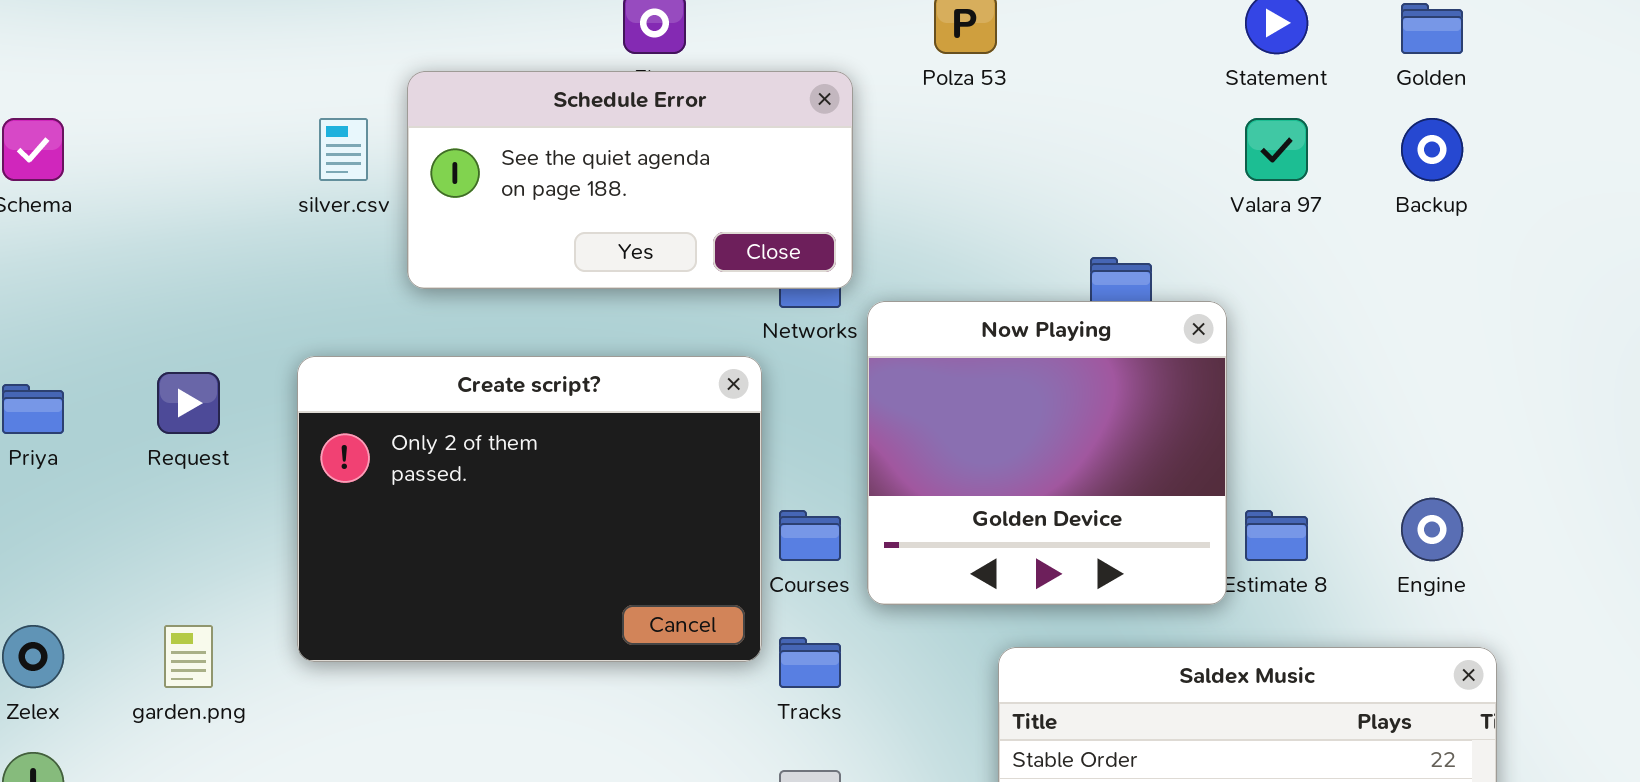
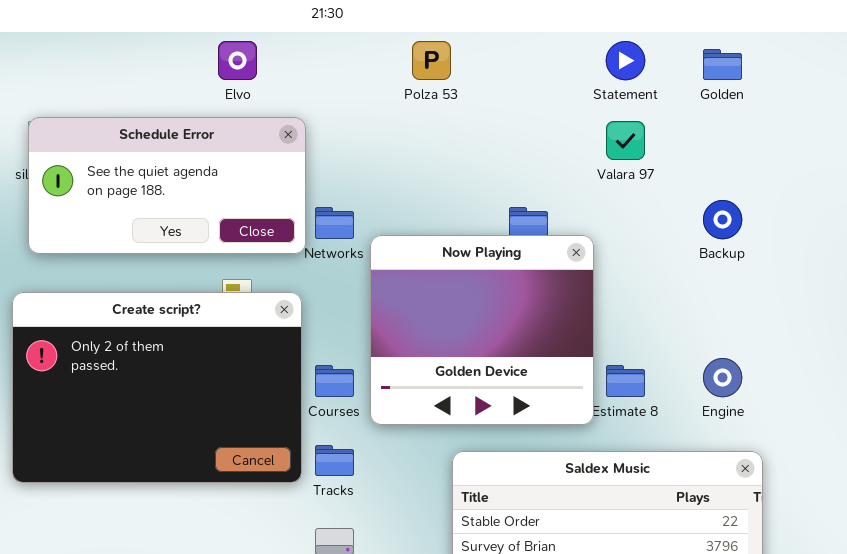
Schedule Error: [407,71,853,289] -> [28,117,306,254], moved
Backup: [1401,118,1463,181] -> [703,200,742,239], moved
Create script?: [297,356,762,662] -> [12,292,302,483], moved

